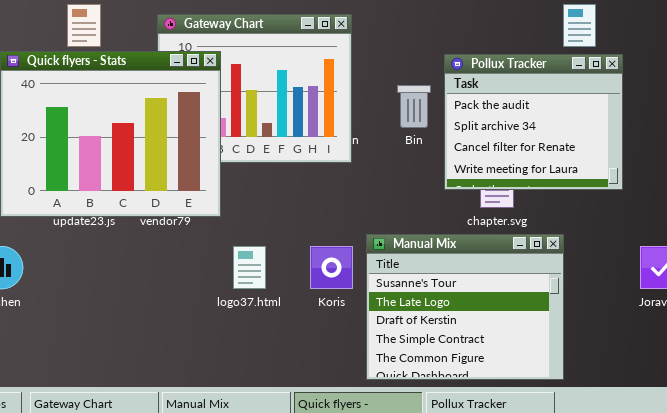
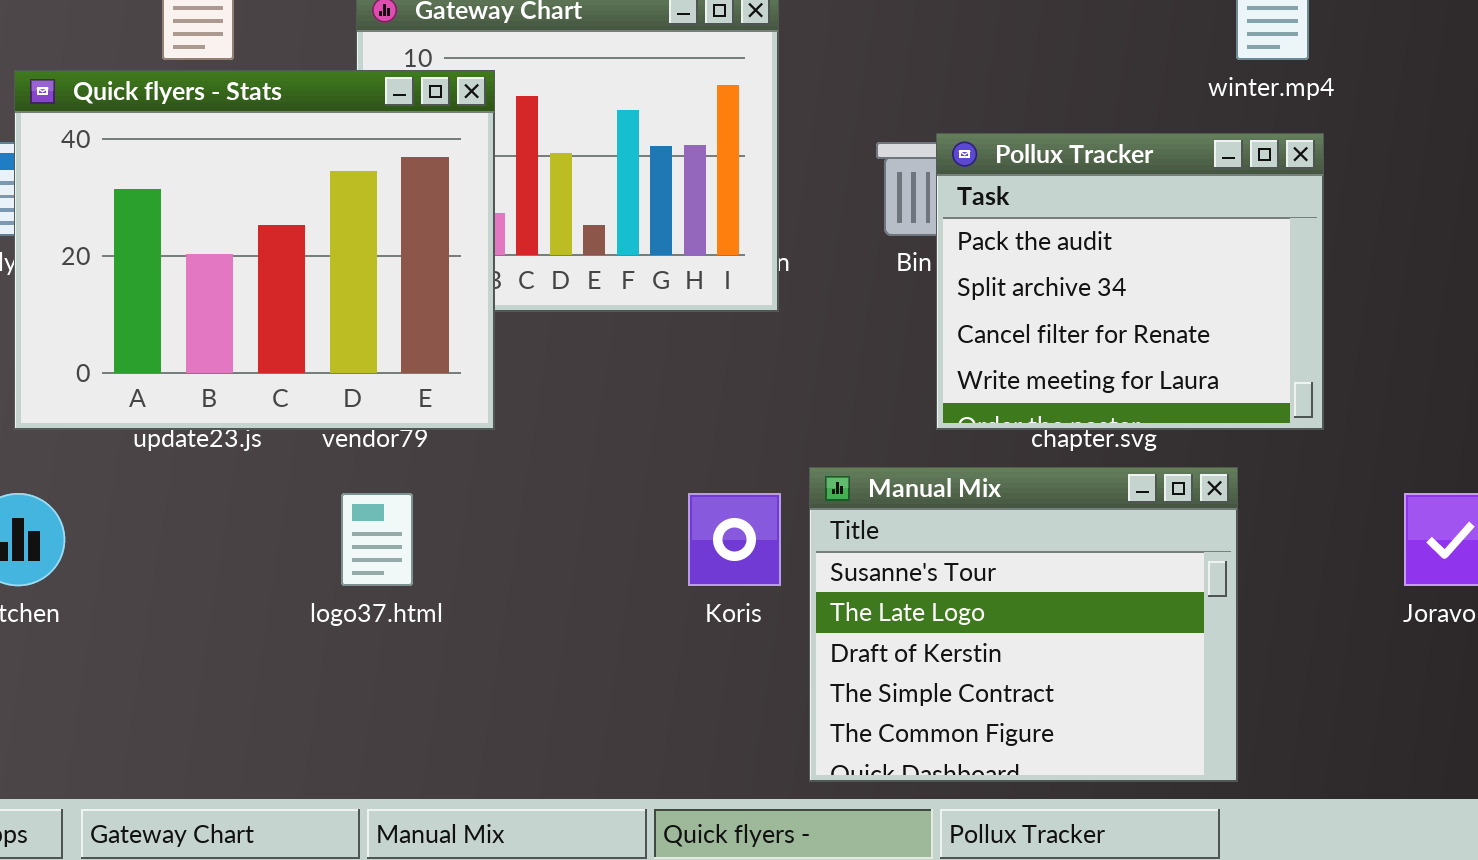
Pollux Tracker: [444,54,623,190] -> [936,133,1324,430], moved
logo37.html: [233,246,266,289] -> [341,493,413,586], moved

